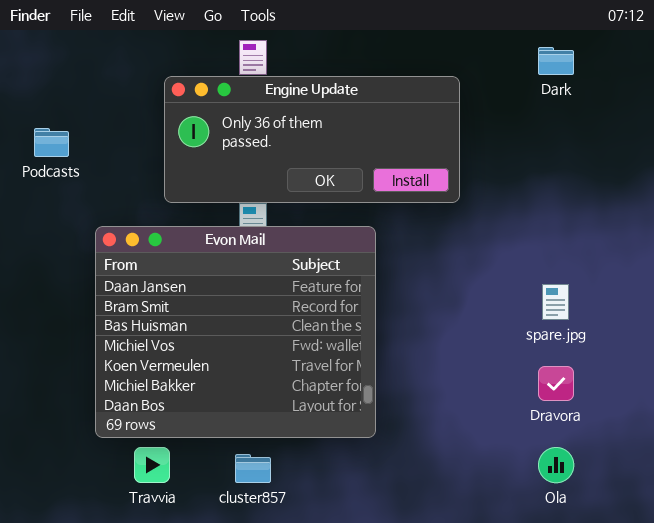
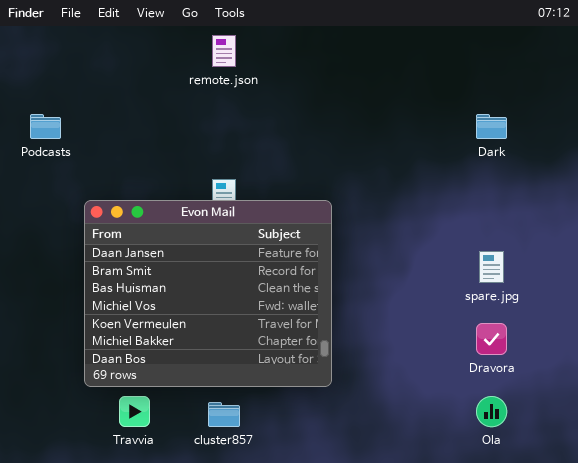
Dark: [538,47,574,75] -> [476,114,507,139], moved
Engine Update: [164,76,460,203] -> none, closed

